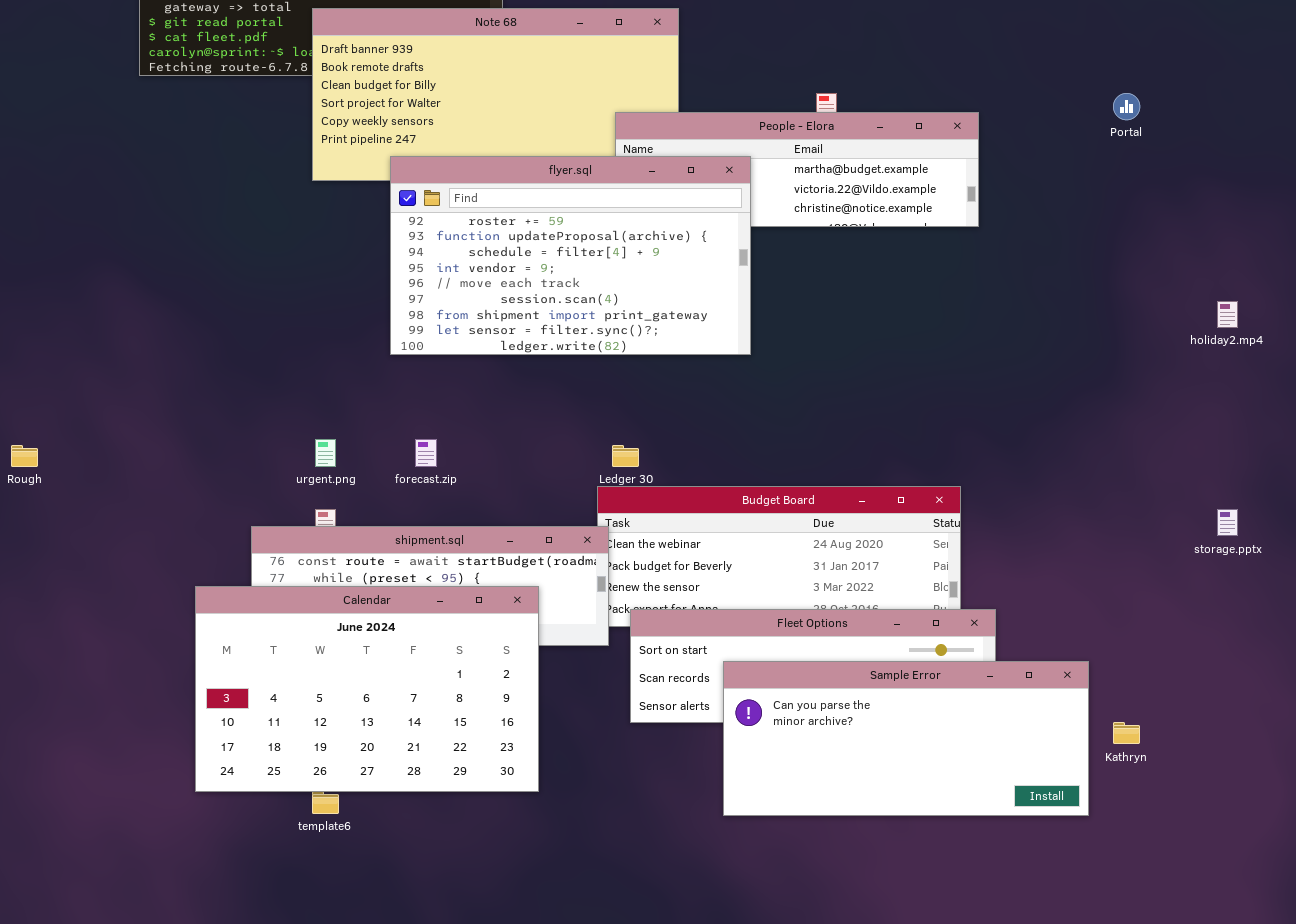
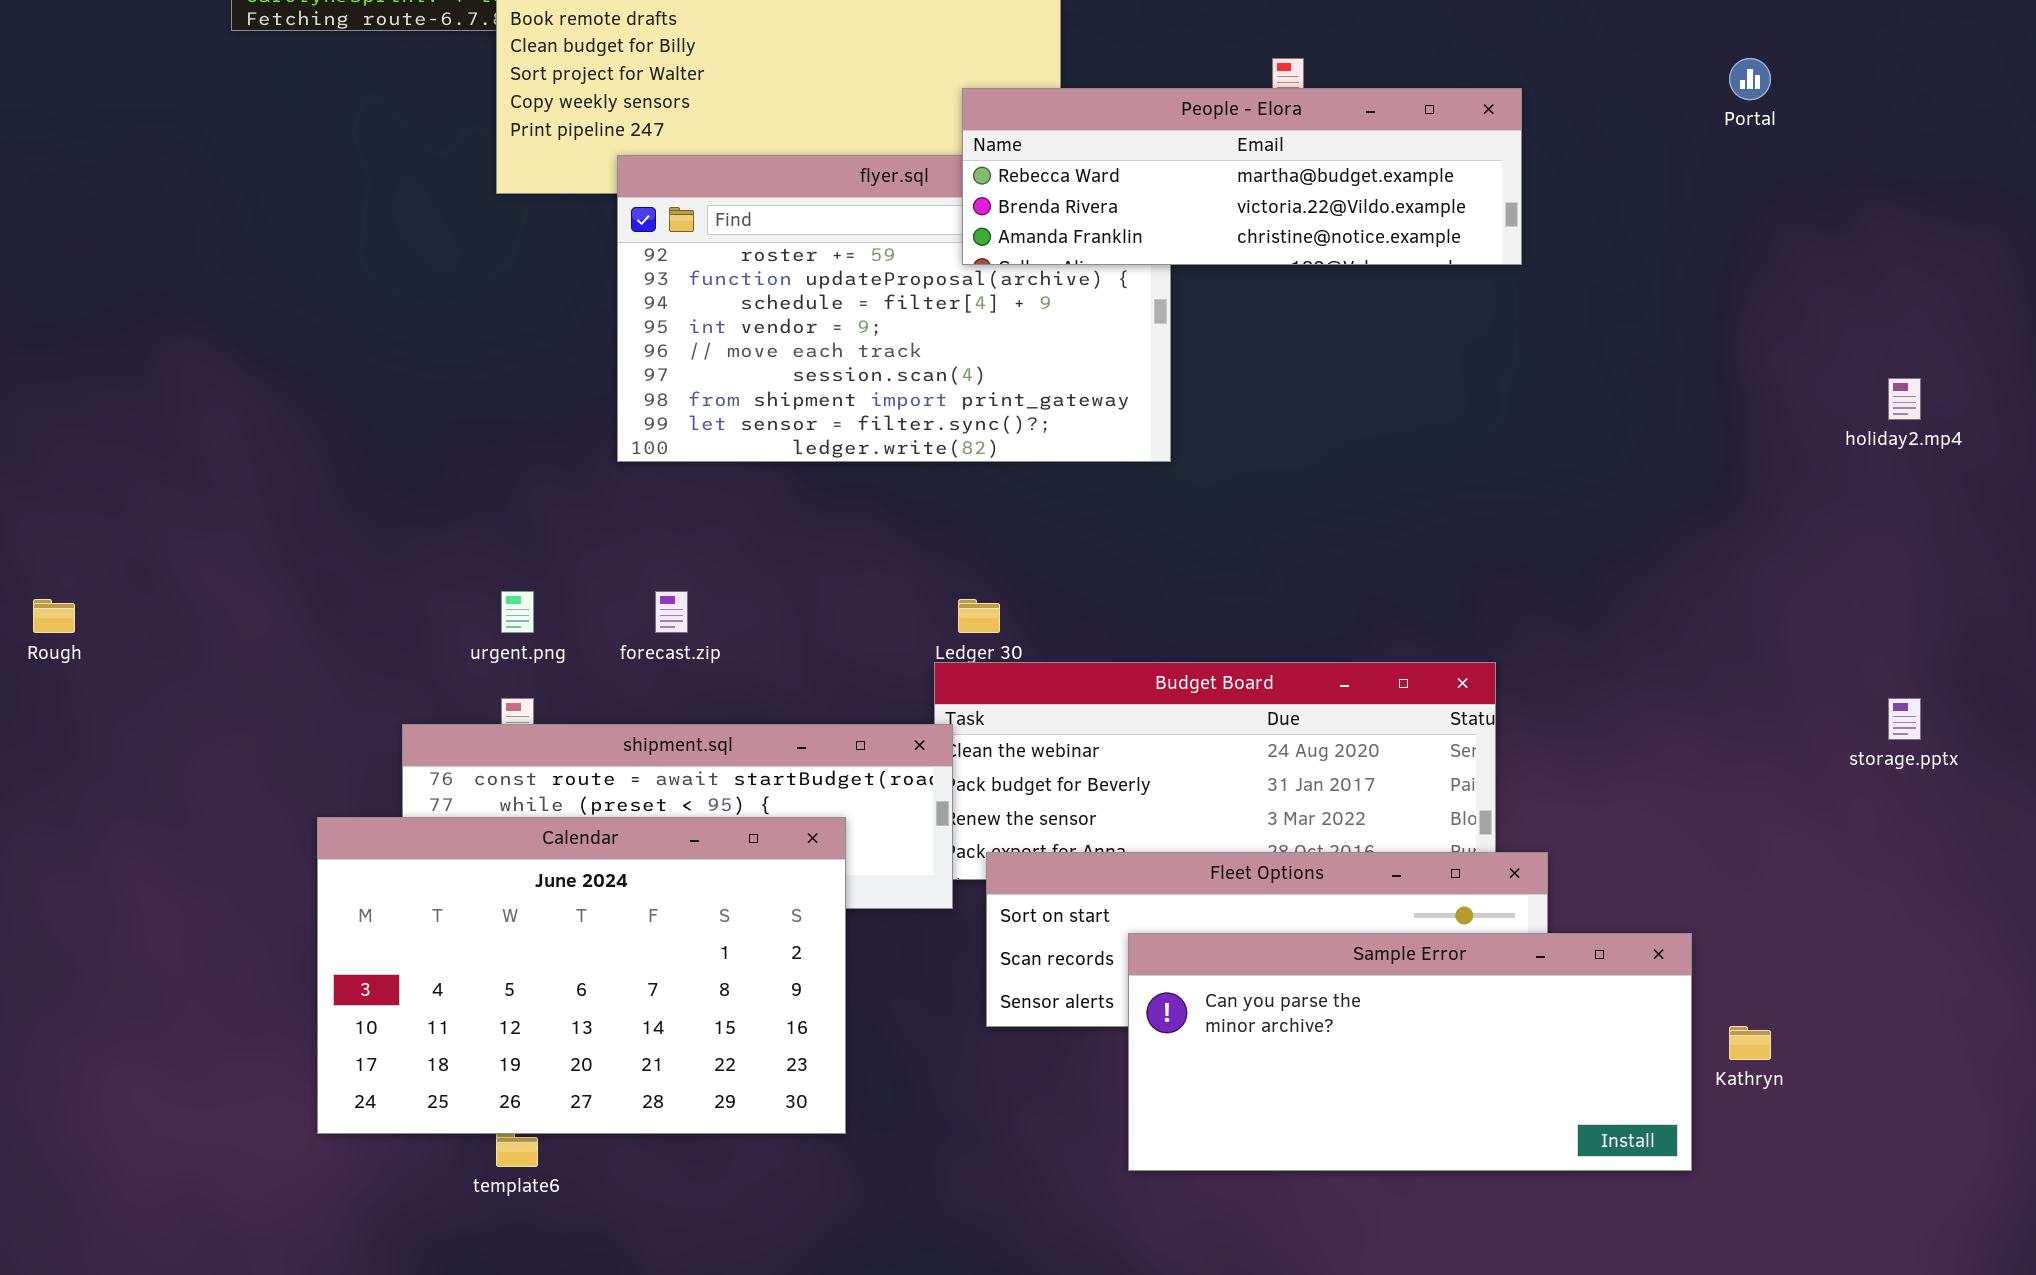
People - Elora: [615,112,979,227] -> [962,88,1522,265], raised

